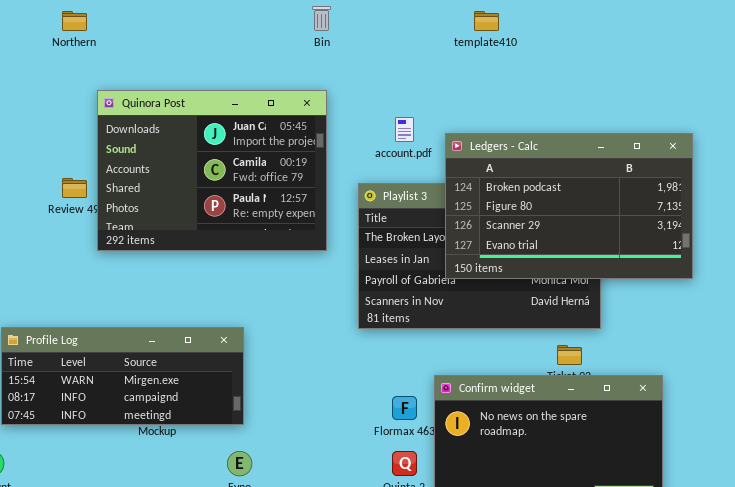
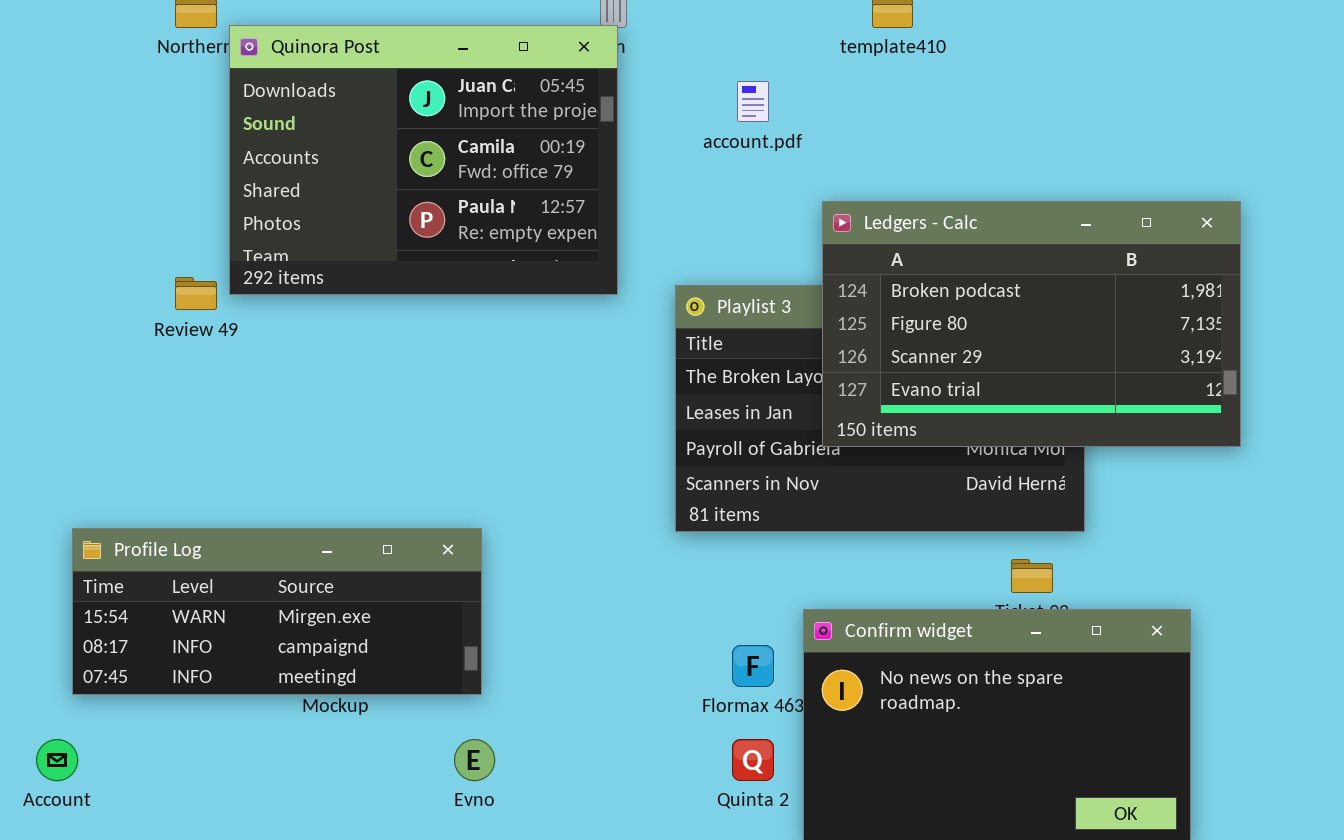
Quinora Post: [97,90,327,251] -> [229,25,618,295], moved
account.pdf: [395,117,414,142] -> [737,81,769,122], moved

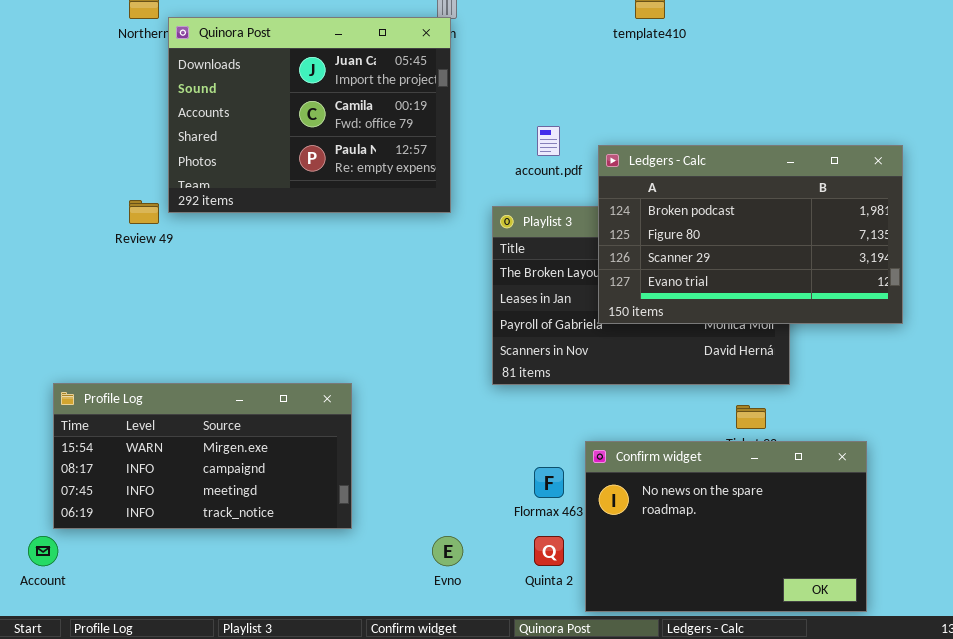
account.pdf: [737,81,769,122] -> [537,126,560,156], moved
Profile Log: [72,528,482,695] -> [53,383,352,529], resized
Evno: [454,739,495,781] -> [432,536,463,566], moved

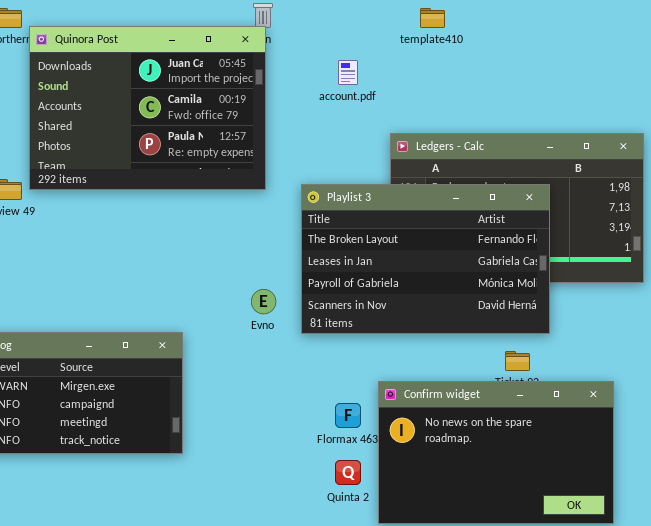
account.pdf: [537,126,560,156] -> [338,60,358,85], moved
Playlist 3: [492,206,790,385] -> [301,184,550,334], raised
Evno: [432,536,463,566] -> [251,289,276,314], moved

